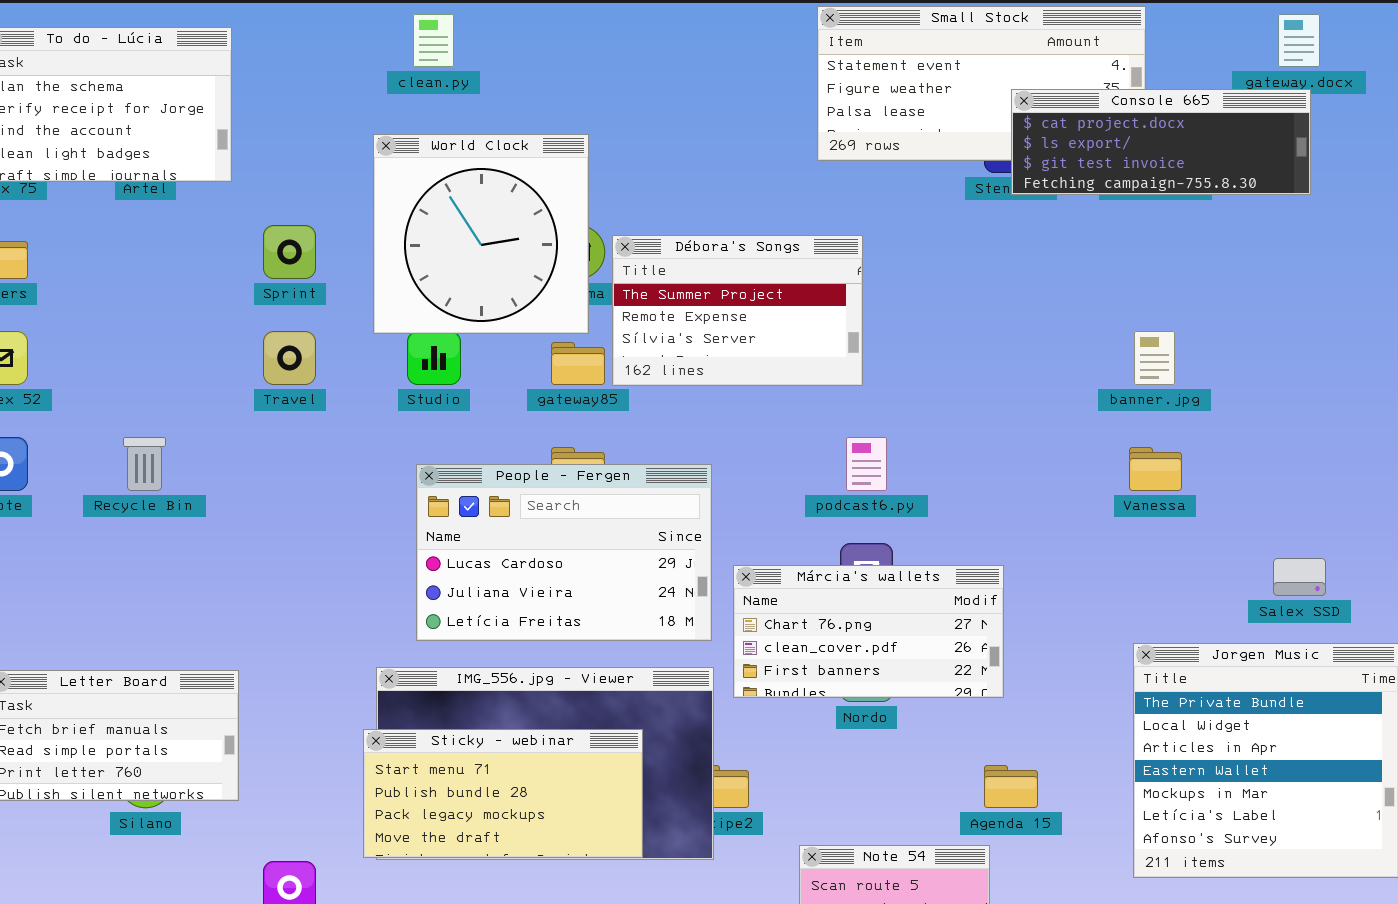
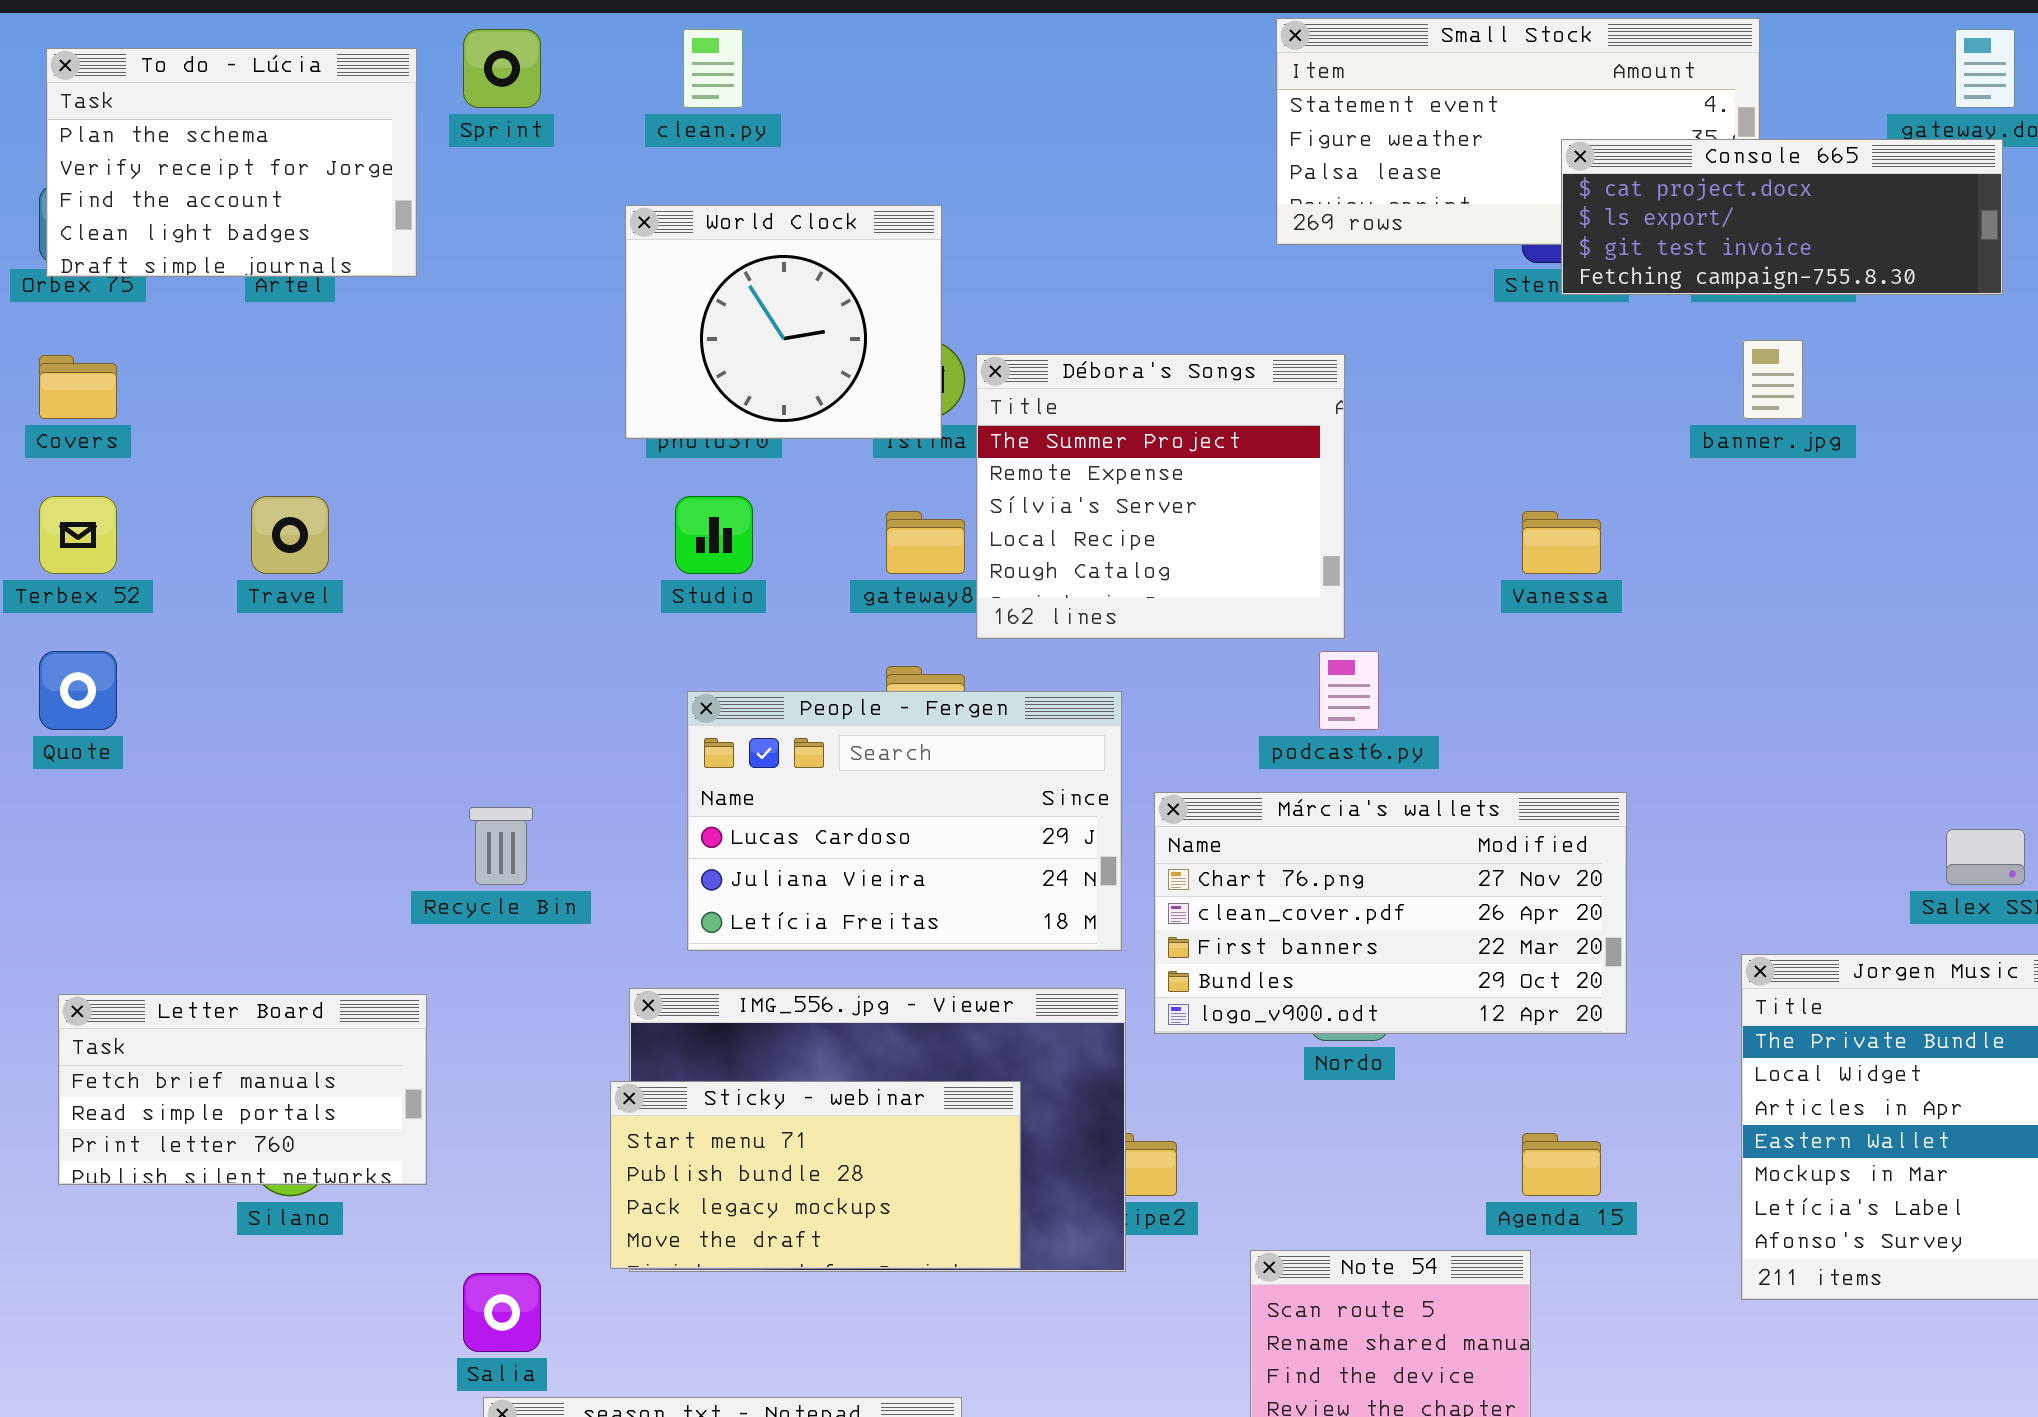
World Clock: [373,134,589,334] -> [625,205,942,439], resized
Sprint: [263,225,316,279] -> [463,29,541,108], moved
Débora's Songs: [612,235,863,386] -> [976,354,1345,639], resized
Travel: [263,331,316,385] -> [251,496,329,574], moved
banner.jpg: [1134,331,1175,385] -> [1743,340,1803,419], moved
Recycle Bin: [123,437,166,491] -> [469,807,533,885], moved
Vanessa: [1129,447,1182,491] -> [1522,511,1601,574], moved
Márcia's wallets: [733,565,1004,698] -> [1154,792,1627,1034], resized

